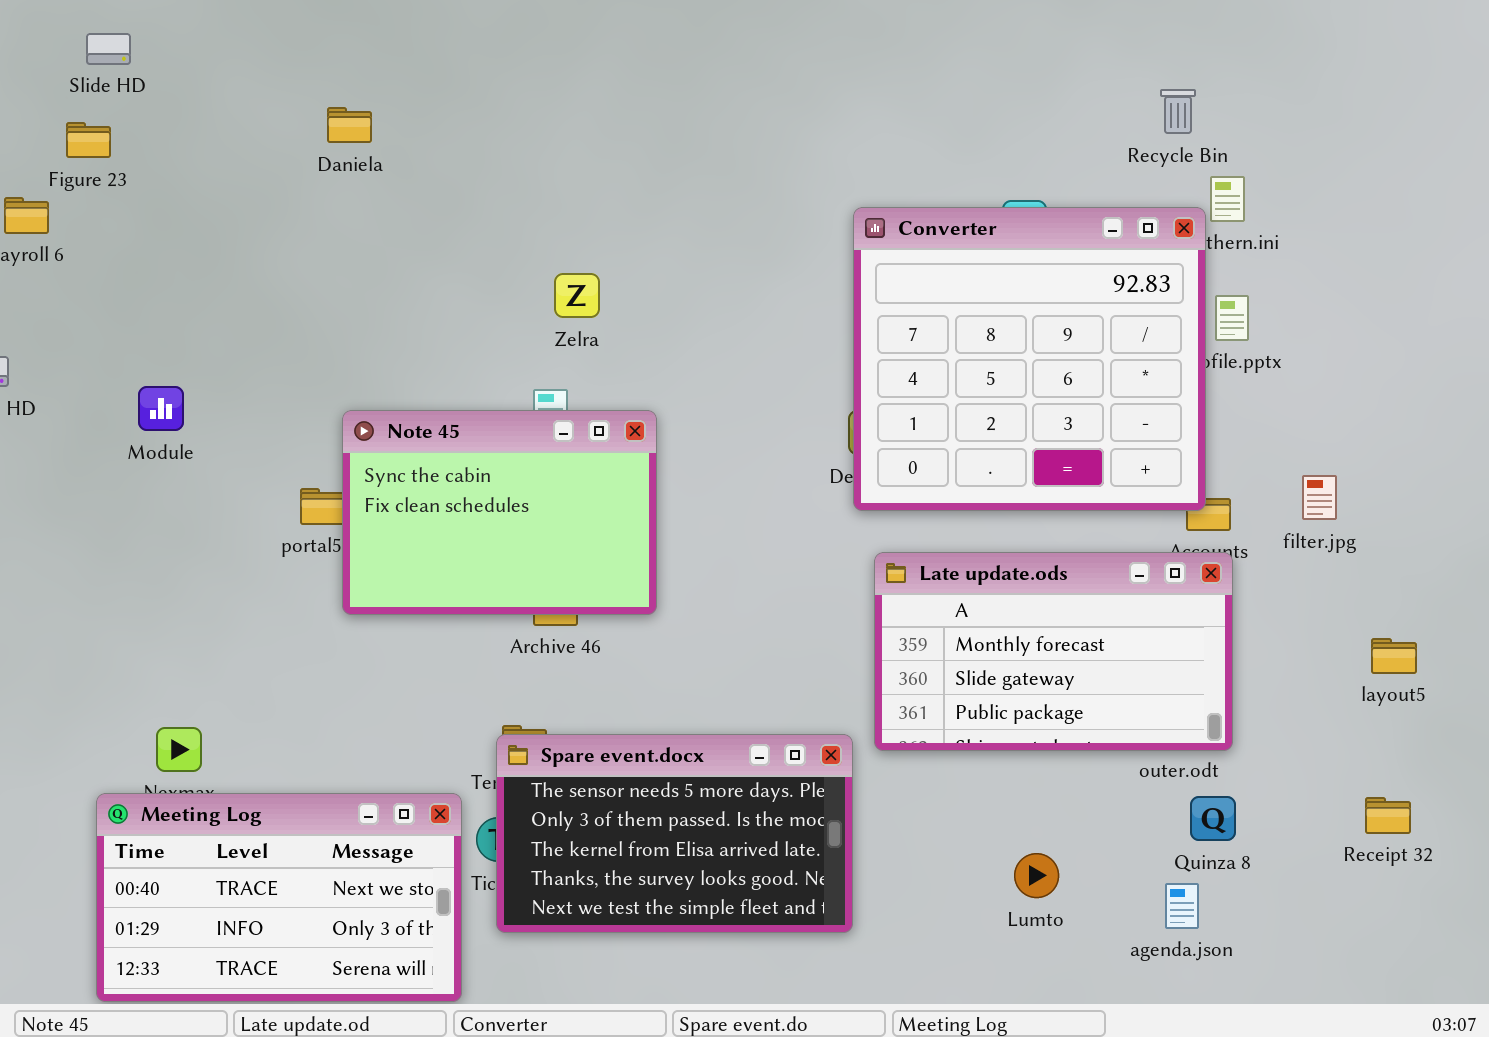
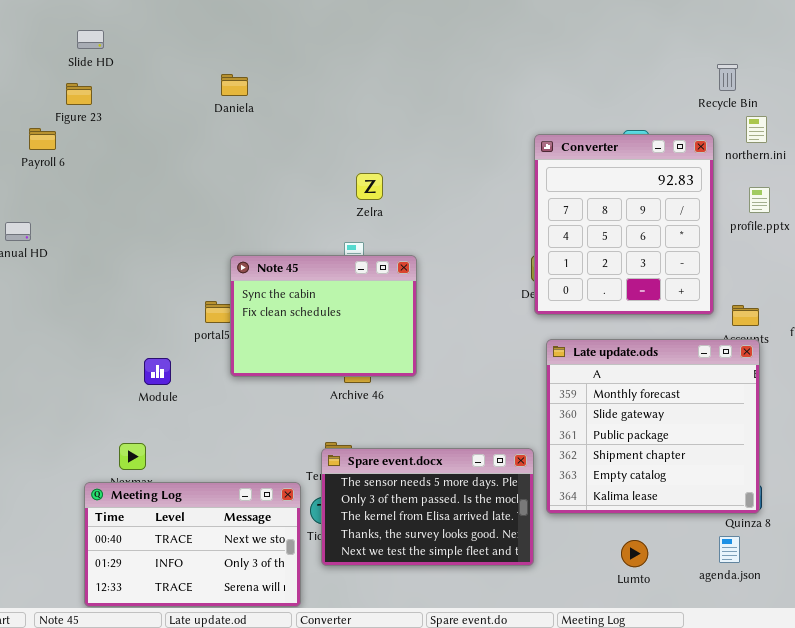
Converter: [853,207,1206,511] -> [534,134,714,315], resized
Module: [138,386,184,431] -> [144,358,171,385], moved
Late update.ods: [874,552,1233,751] -> [546,339,760,514], resized
Lumto: [1014,853,1059,898] -> [621,540,648,567], moved

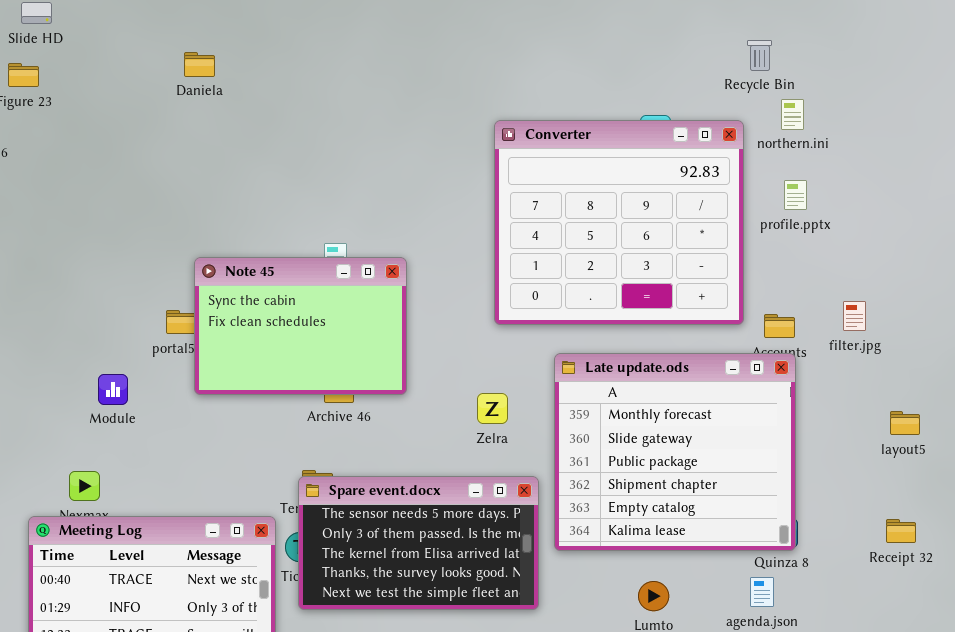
Converter: [534,134,714,315] -> [494,120,744,325], resized
Zelra: [356,173,383,200] -> [477,393,508,424], moved

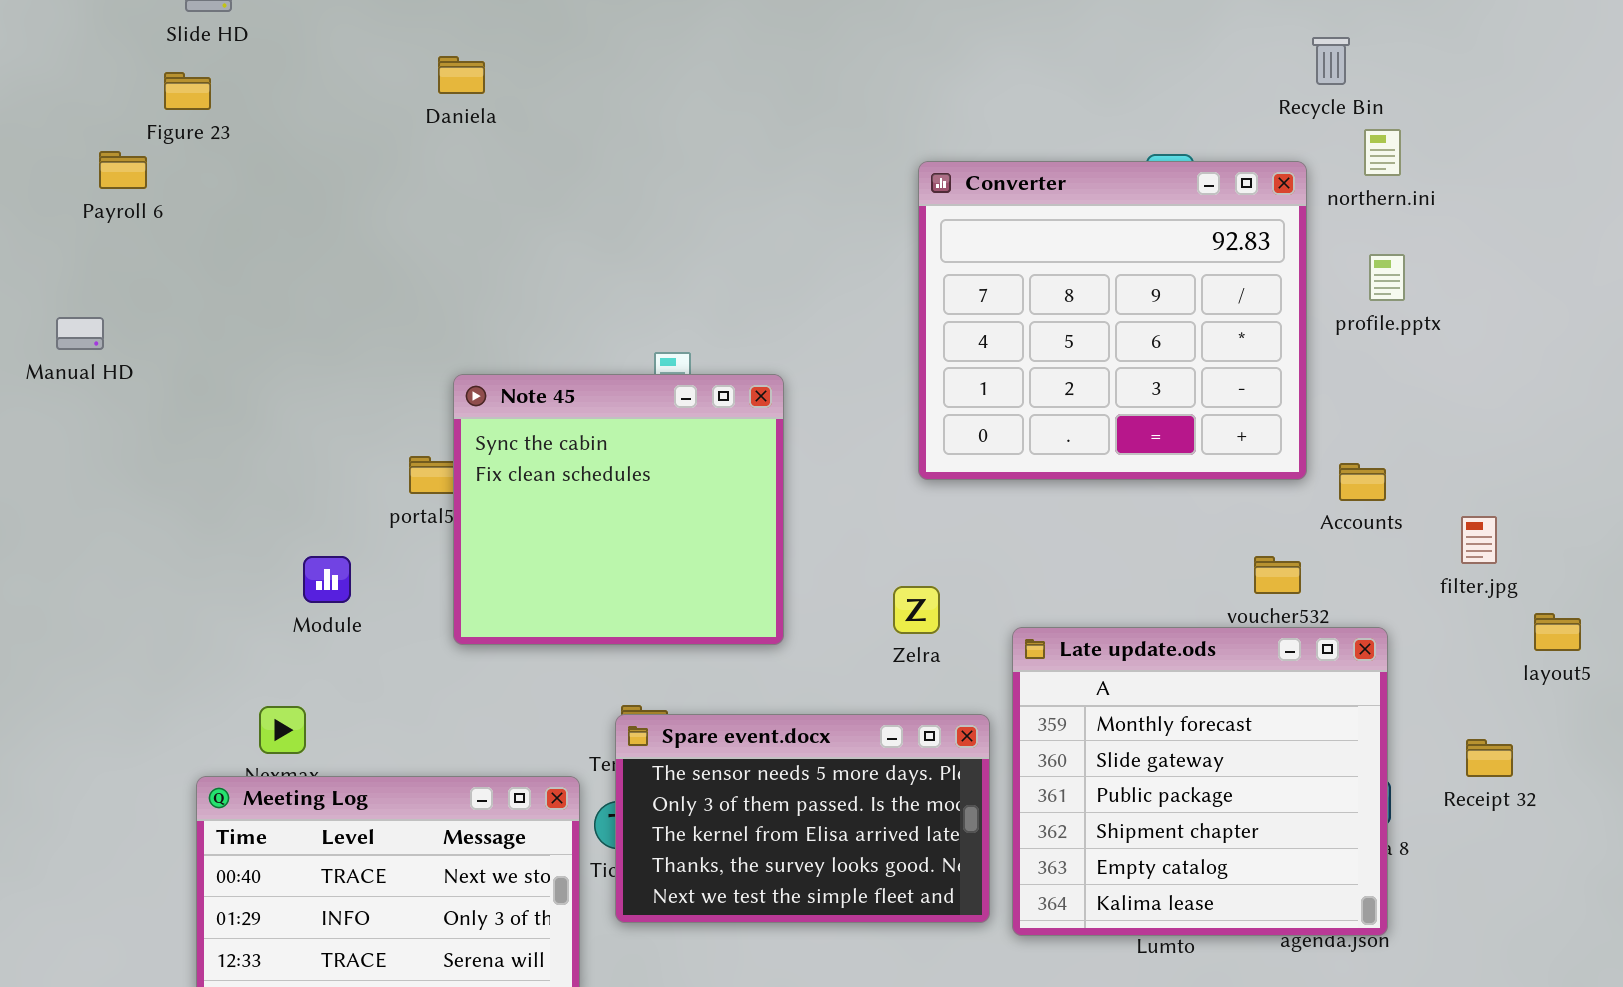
Note 45: [194,257,407,395] -> [453,374,784,645], resized
filter.jpg: [843,301,866,331] -> [1461,516,1497,564], moved
Late update.ods: [554,353,796,551] -> [1012,627,1388,936], moved
Receipt 32: [886,519,916,543] -> [1466,739,1513,777], moved

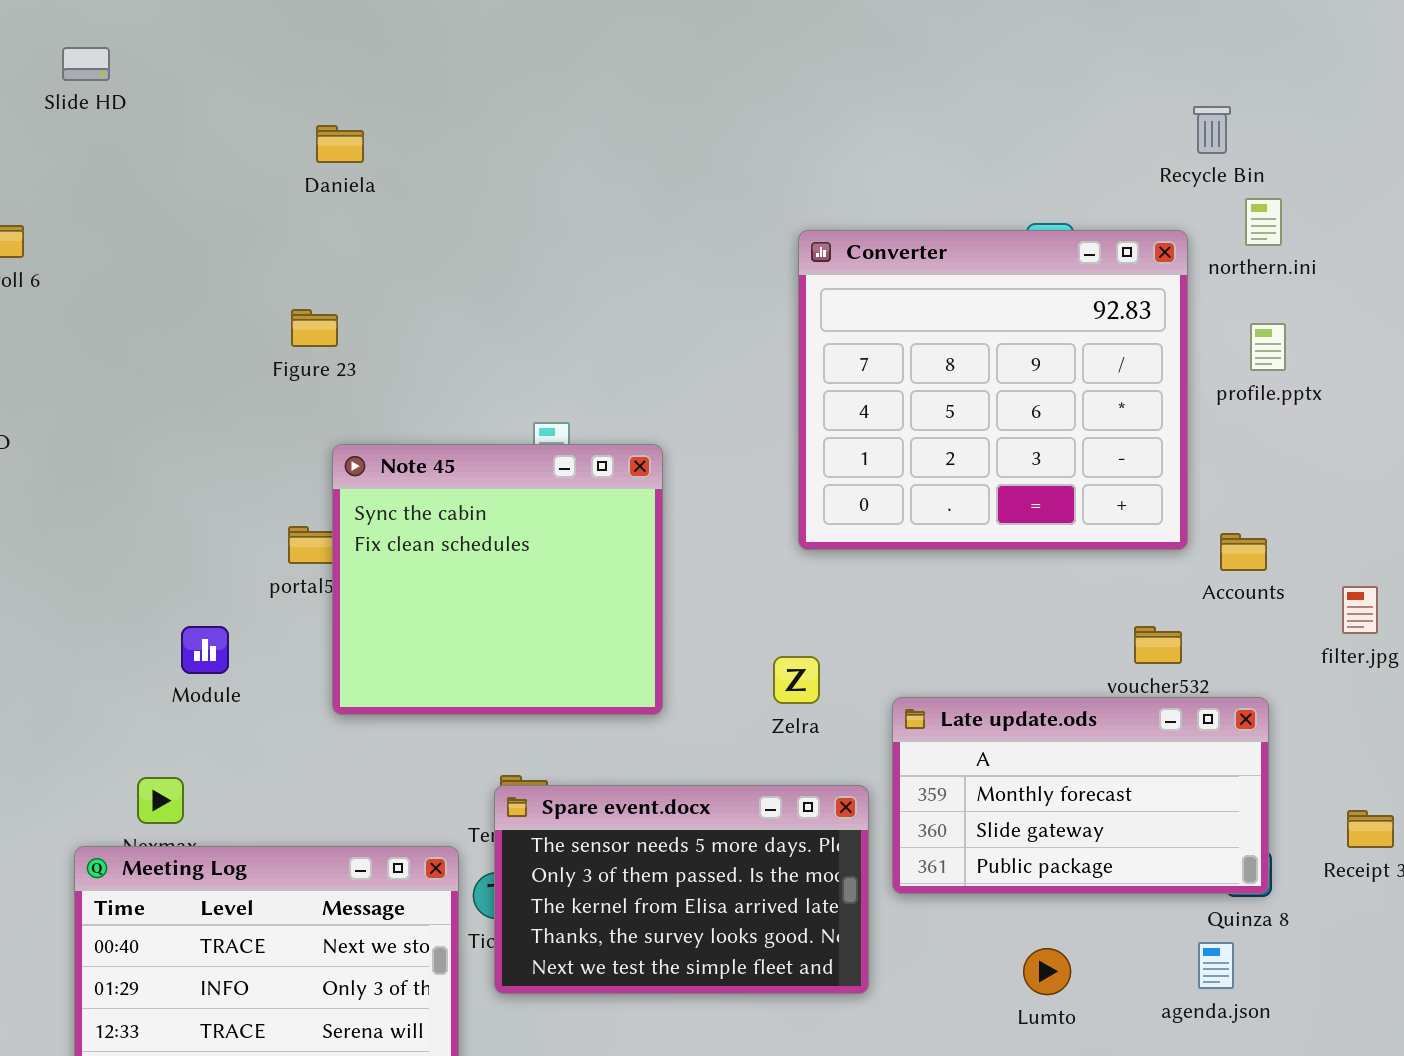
Figure 23: [164,72,211,110] -> [291,309,338,347], moved
Late update.ods: [1012,627,1388,936] -> [892,697,1269,894], resized

